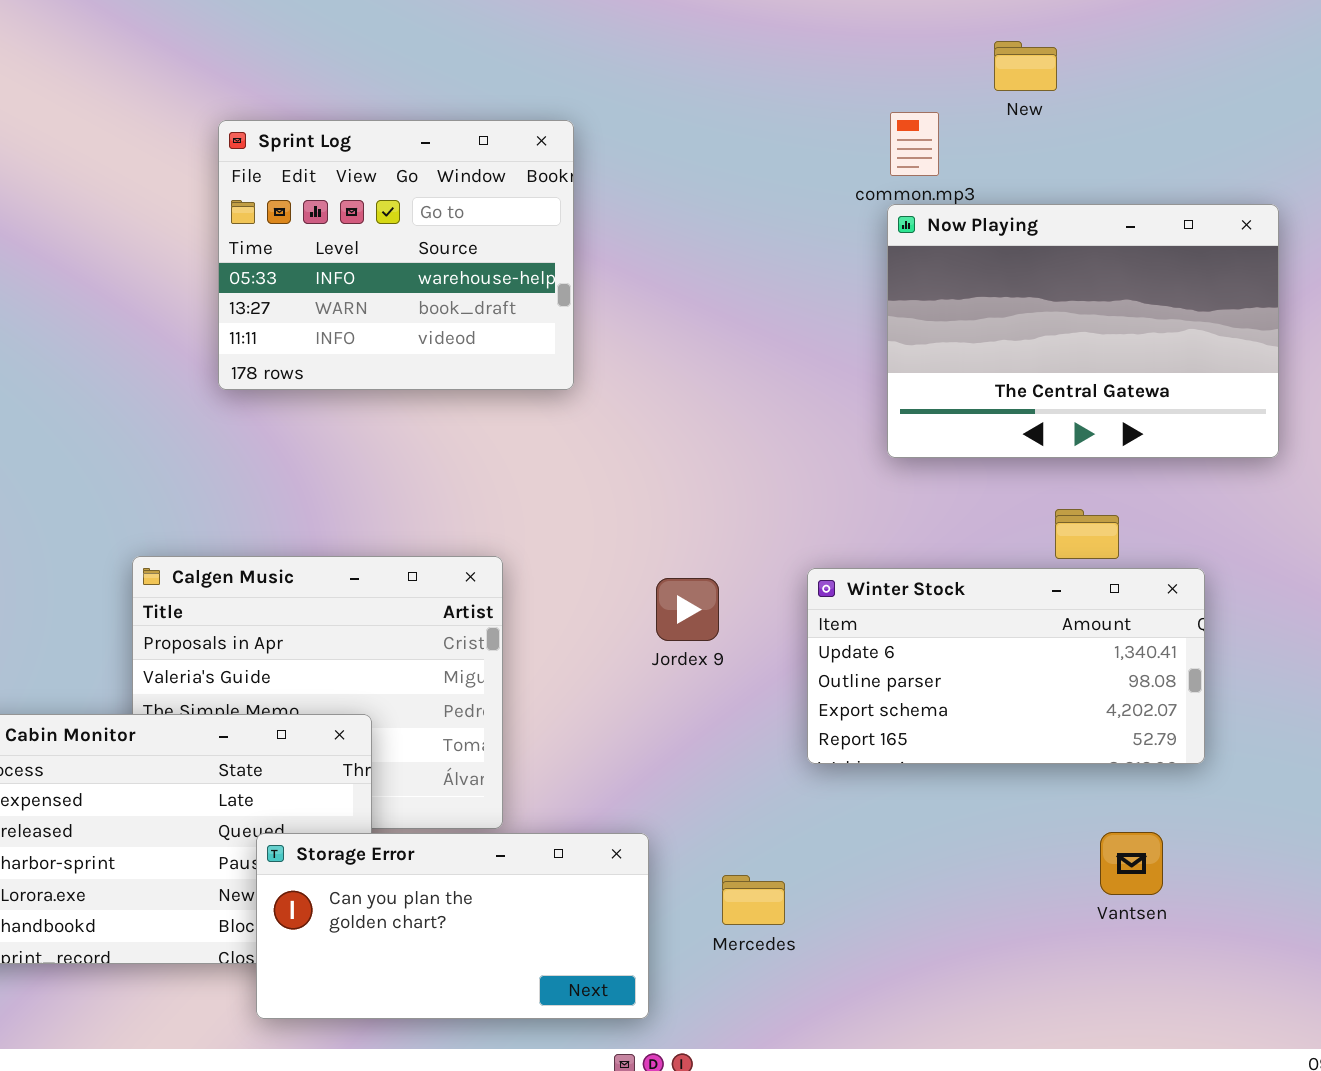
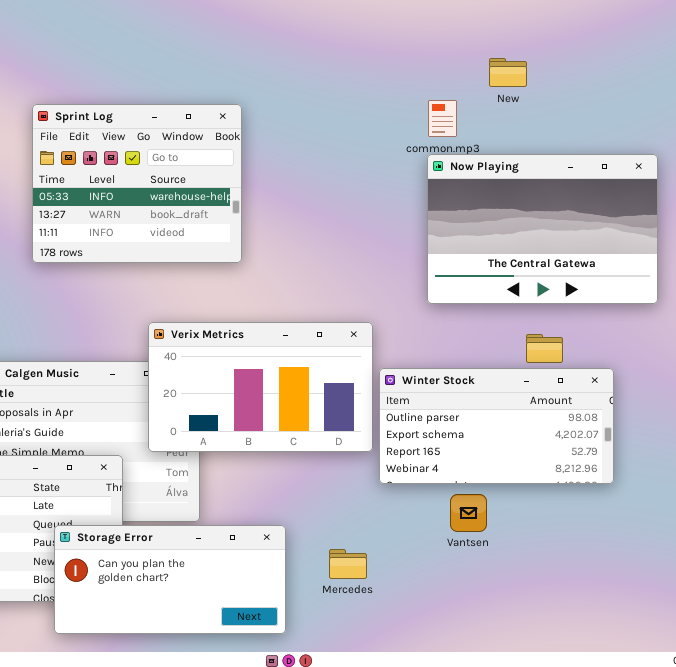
Verix Metrics: none -> [148,322,373,452], opened
Winter Stock: [807,568,1205,764] -> [379,368,614,484], scrolled down 1 row
Vantsen: [1100,832,1163,895] -> [450,494,487,532], moved

